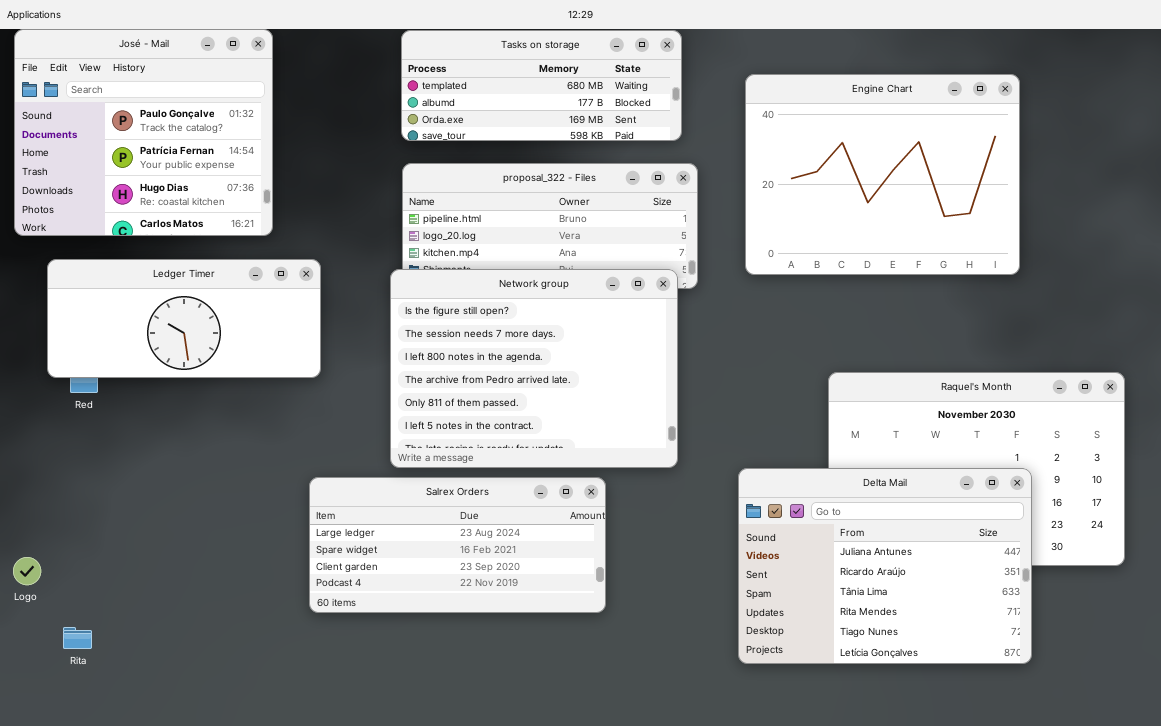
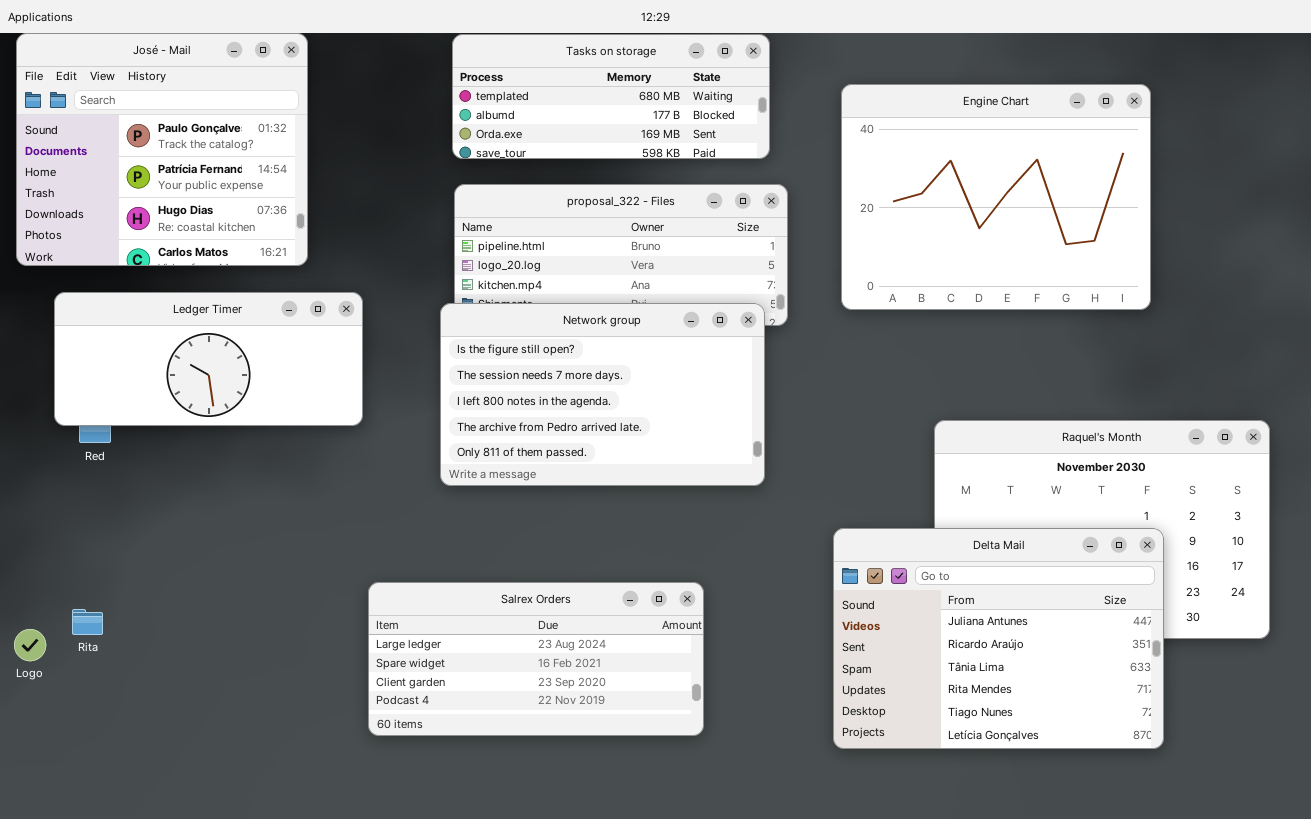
Network group: [390,269,678,468] -> [440,303,765,486], resized
Salrex Orders: [309,477,606,613] -> [368,582,704,736], moved
Rita: [63,627,92,649] -> [72,609,103,635], moved

